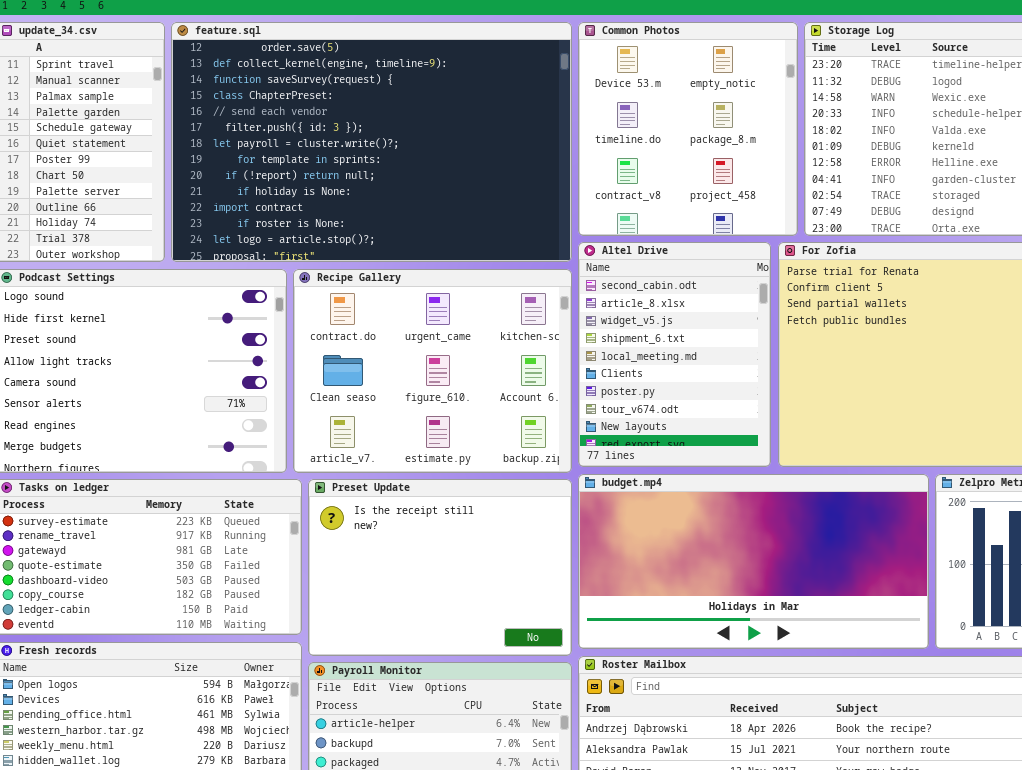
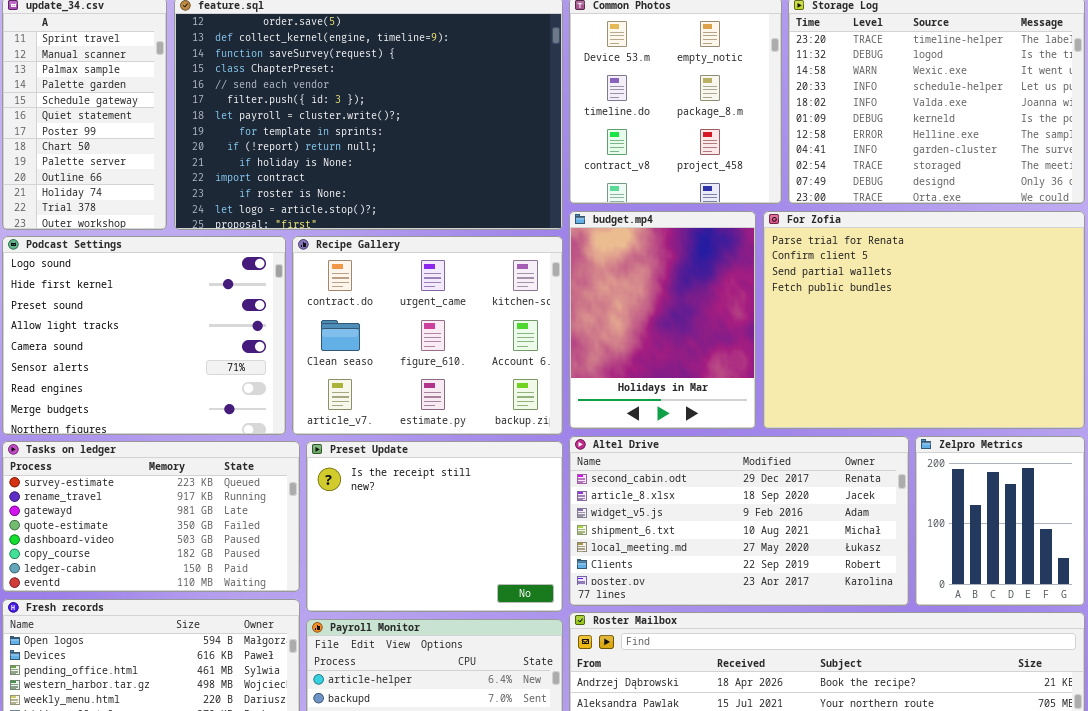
Altel Drive: [578,242,771,467] -> [569,436,909,606], moved, resized
budget.mp4: [578,474,929,649] -> [569,211,756,429], moved, resized

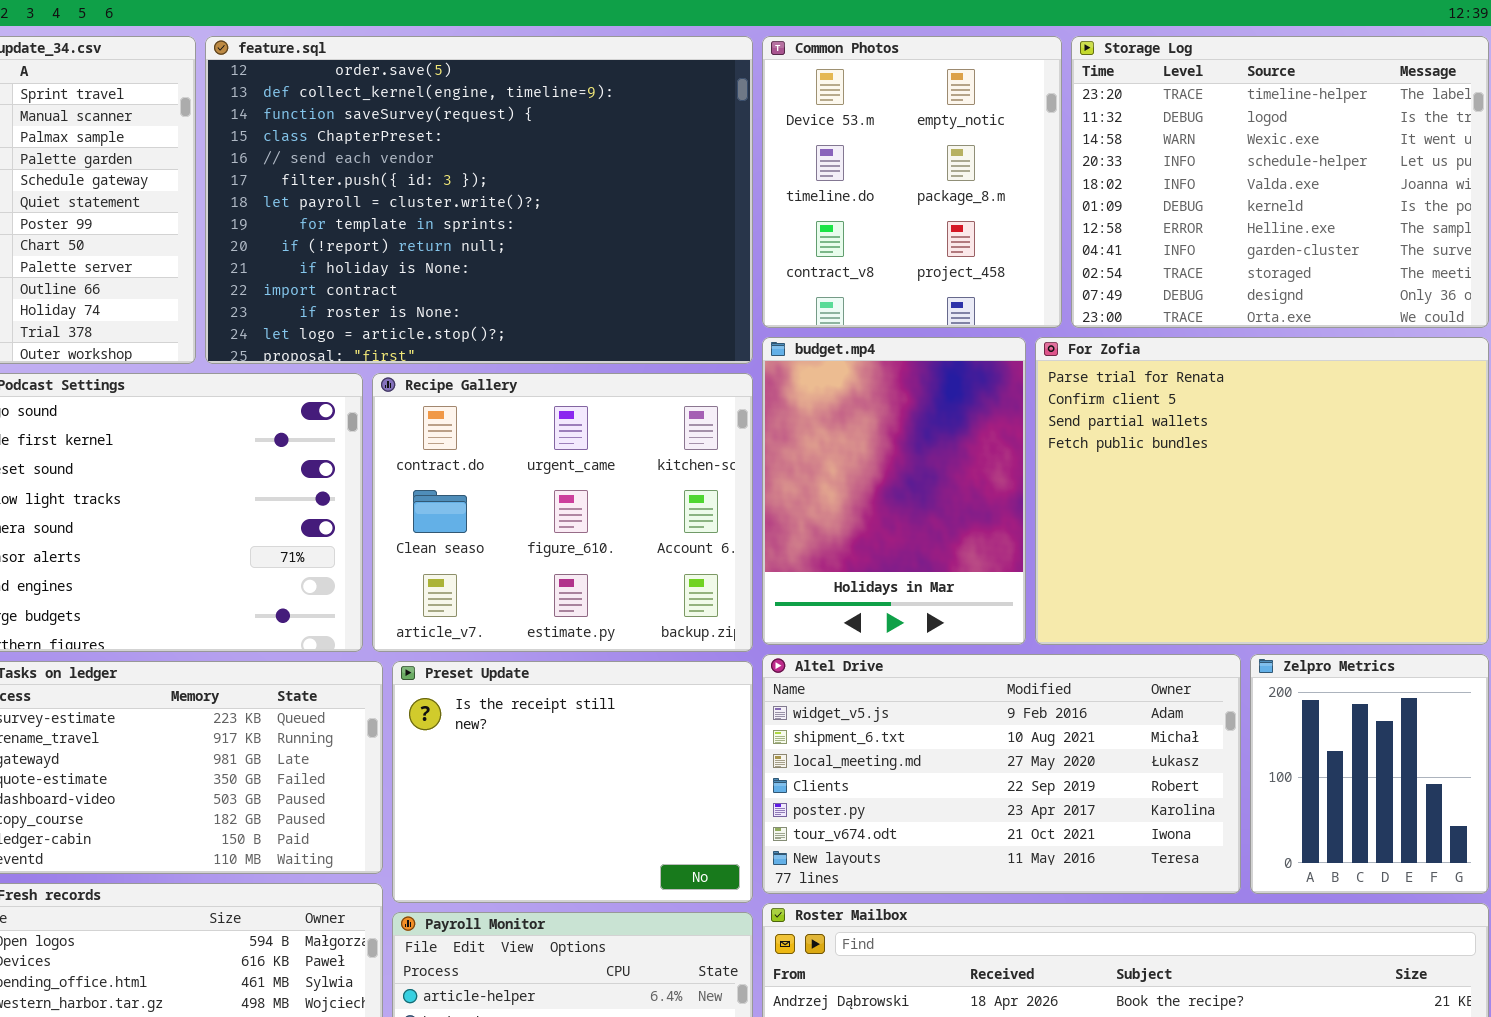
Altel Drive: [569,436,909,606] -> [762,654,1241,894], scrolled down 2 rows

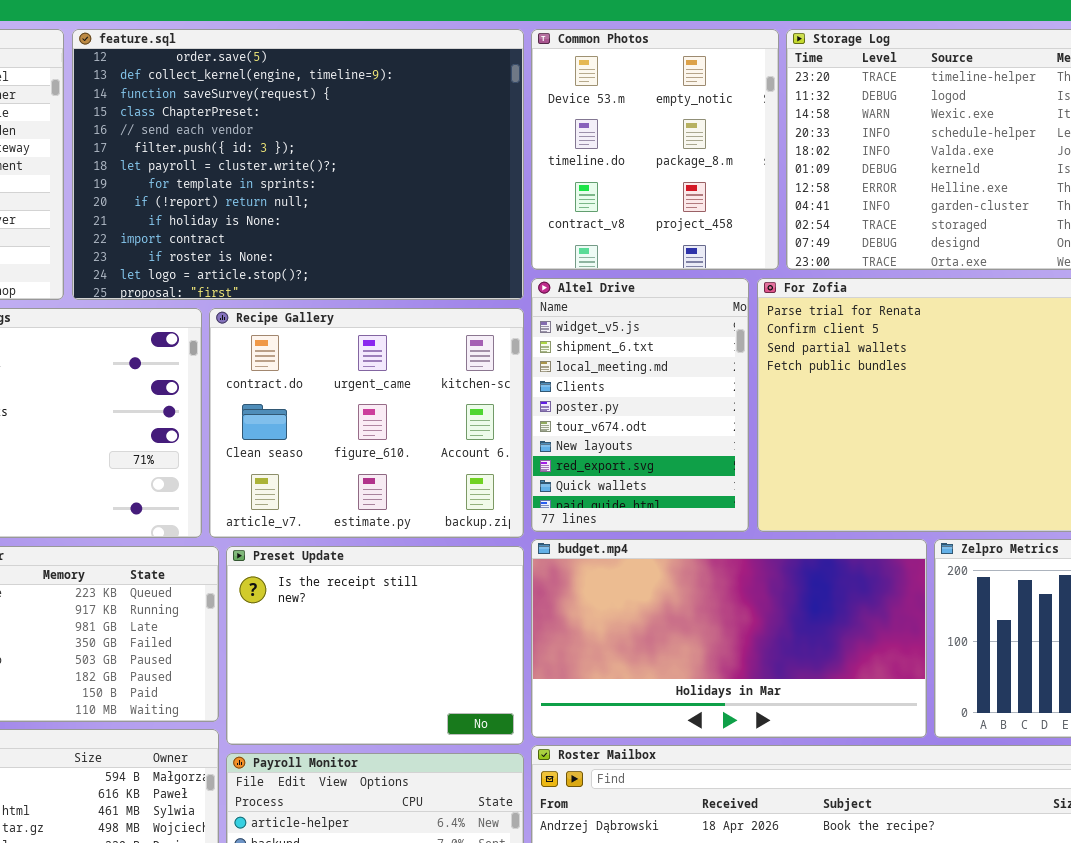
budget.mp4: [762,337,1026,645] -> [531,539,927,738], moved, resized
Altel Drive: [762,654,1241,894] -> [531,278,749,532], moved, resized

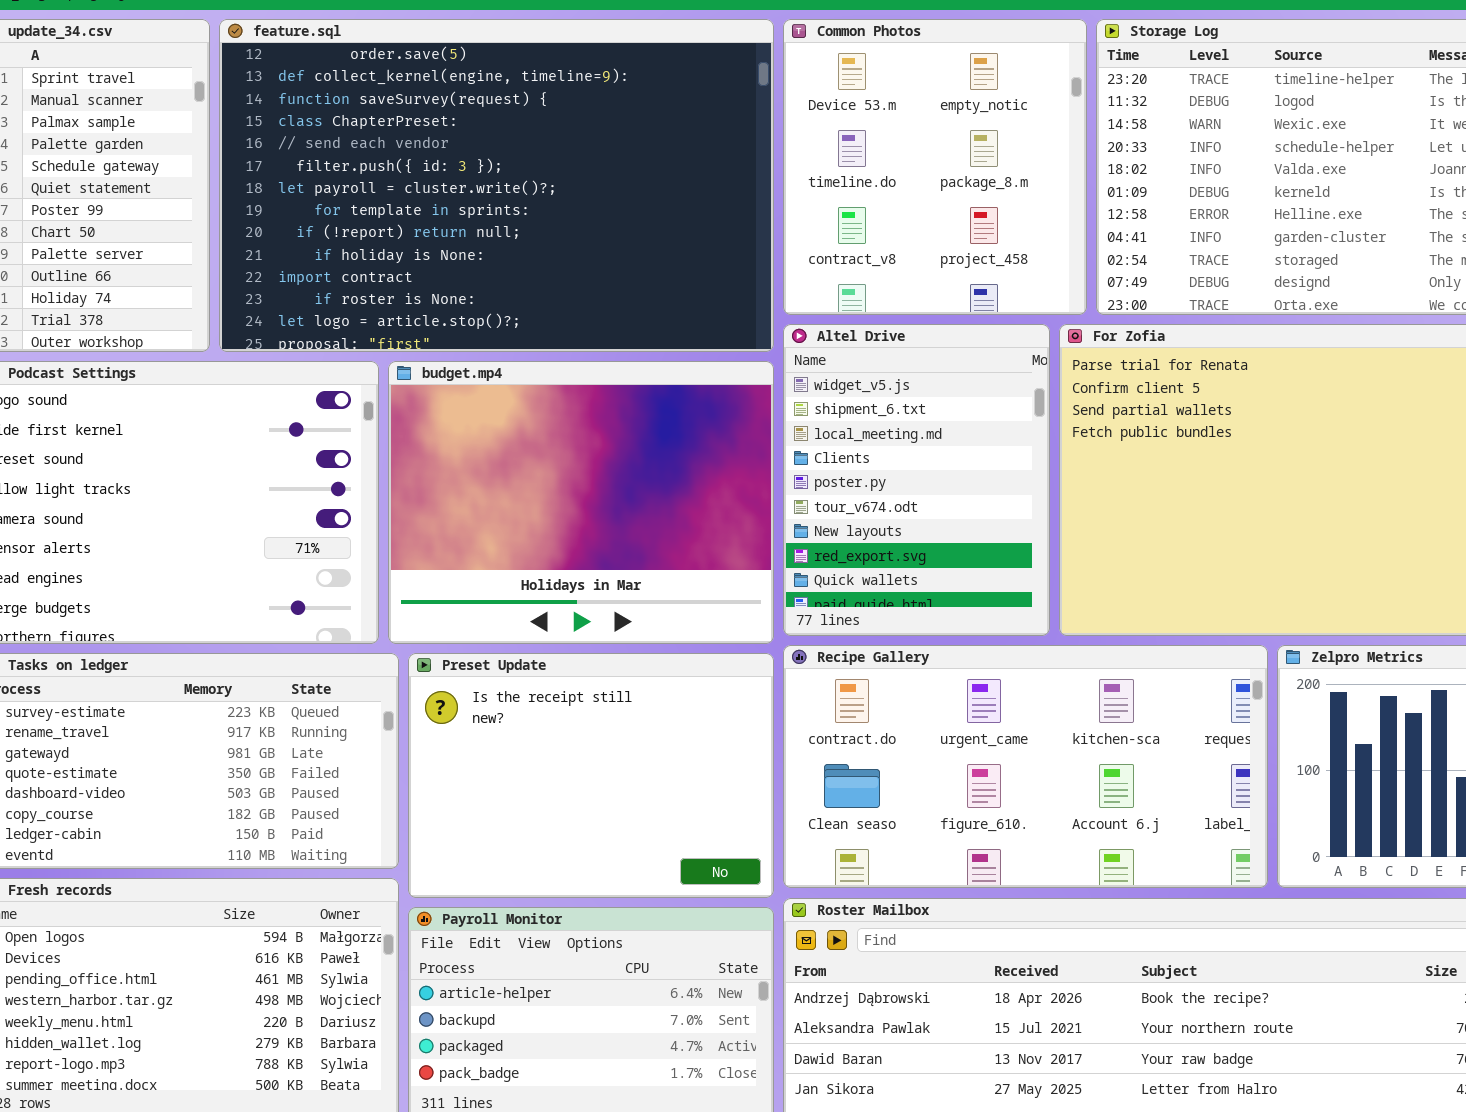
Recipe Gallery: [209,308,524,538] -> [783,645,1268,888], moved, resized
budget.mp4: [531,539,927,738] -> [388,361,774,644], moved, resized

